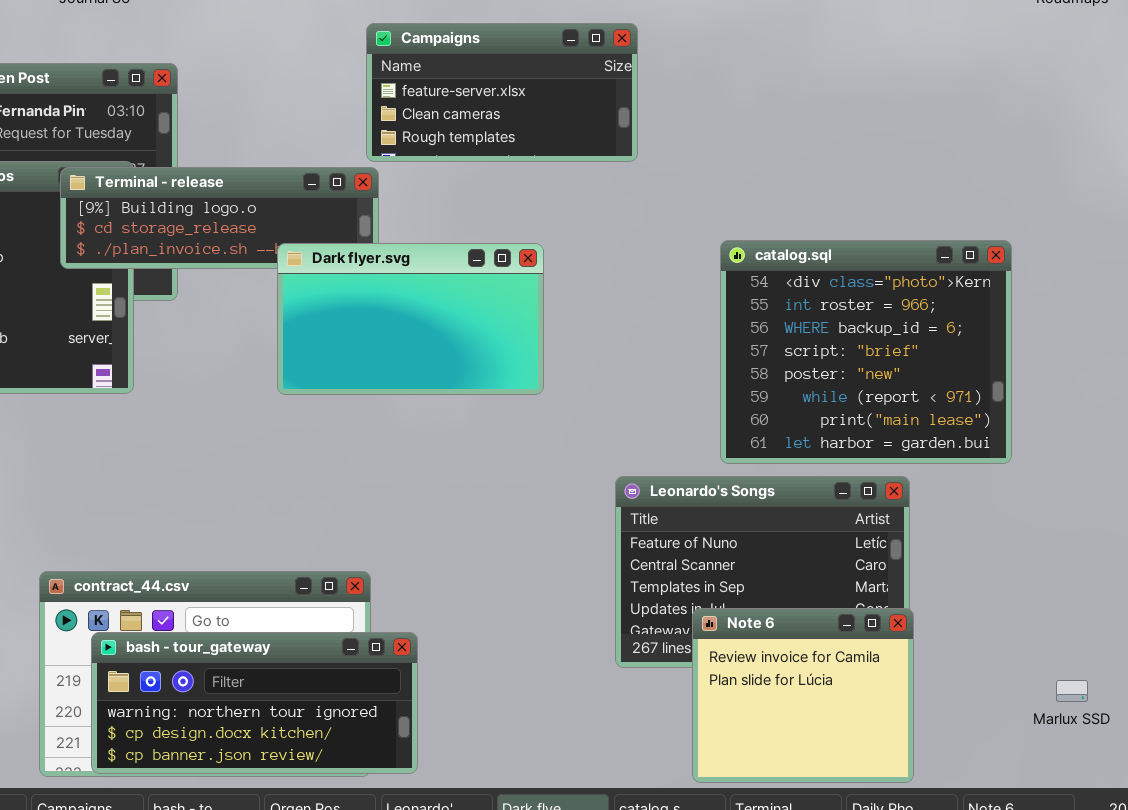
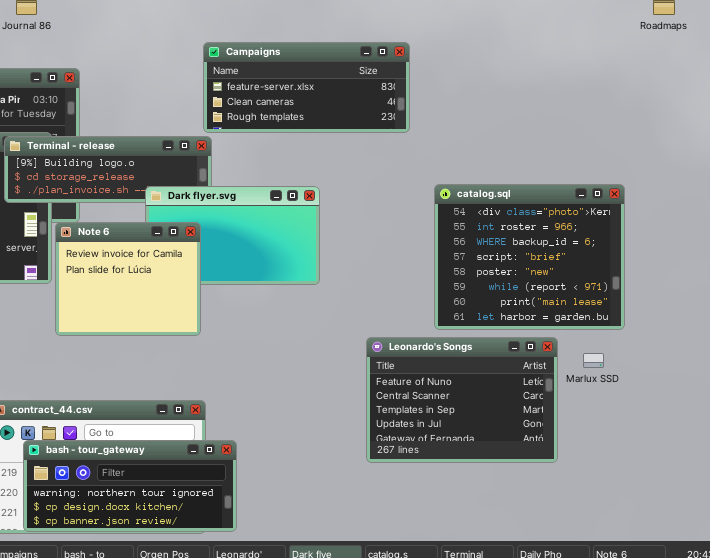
Campaigns: [366,23,638,162] -> [203,42,410,133], resized
Note 6: [692,608,914,783] -> [55,222,201,336], moved
Marlux SSD: [1056,680,1088,702] -> [583,353,604,368], moved

